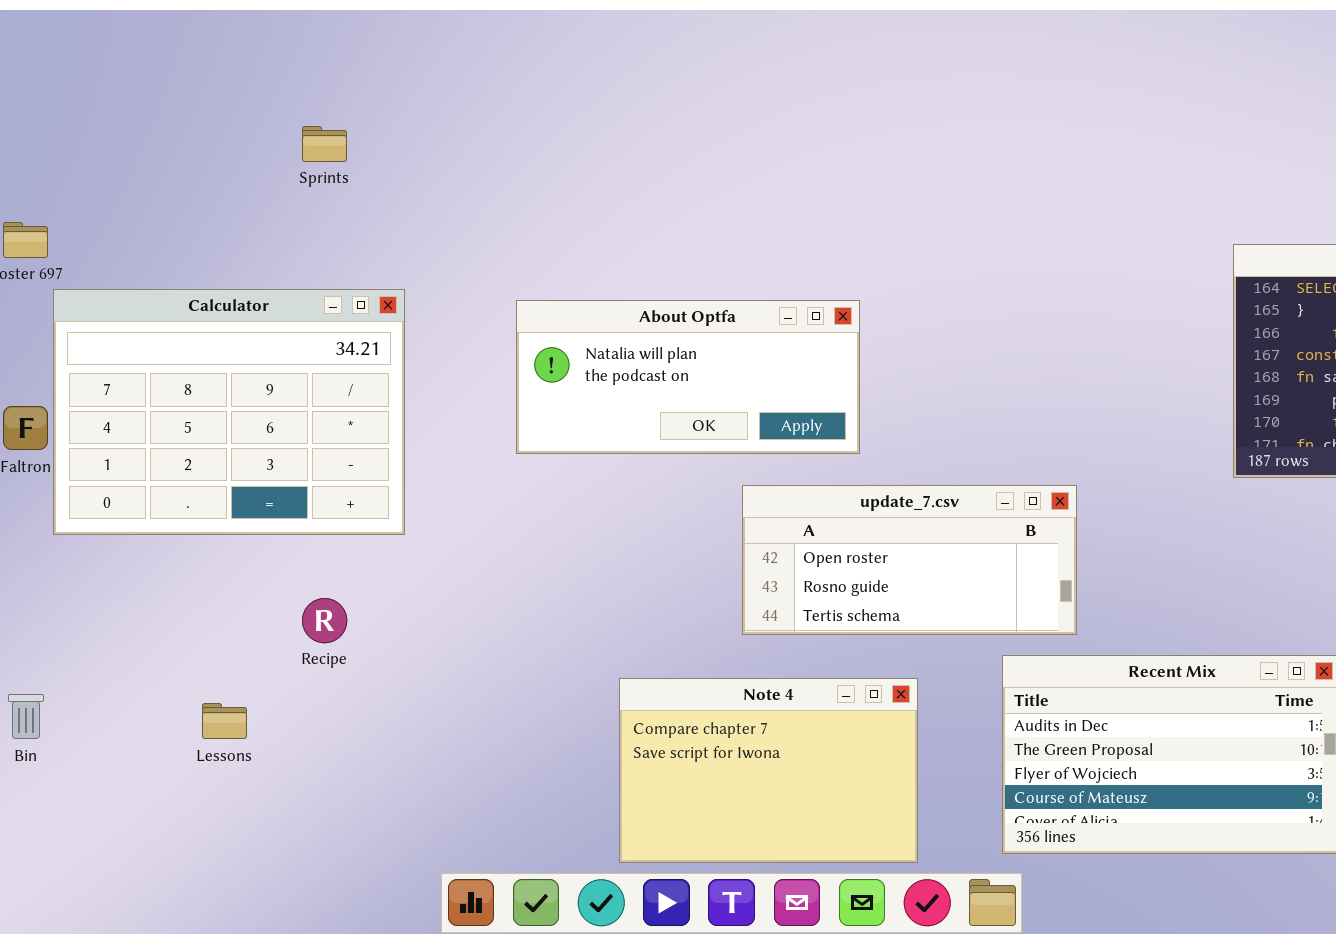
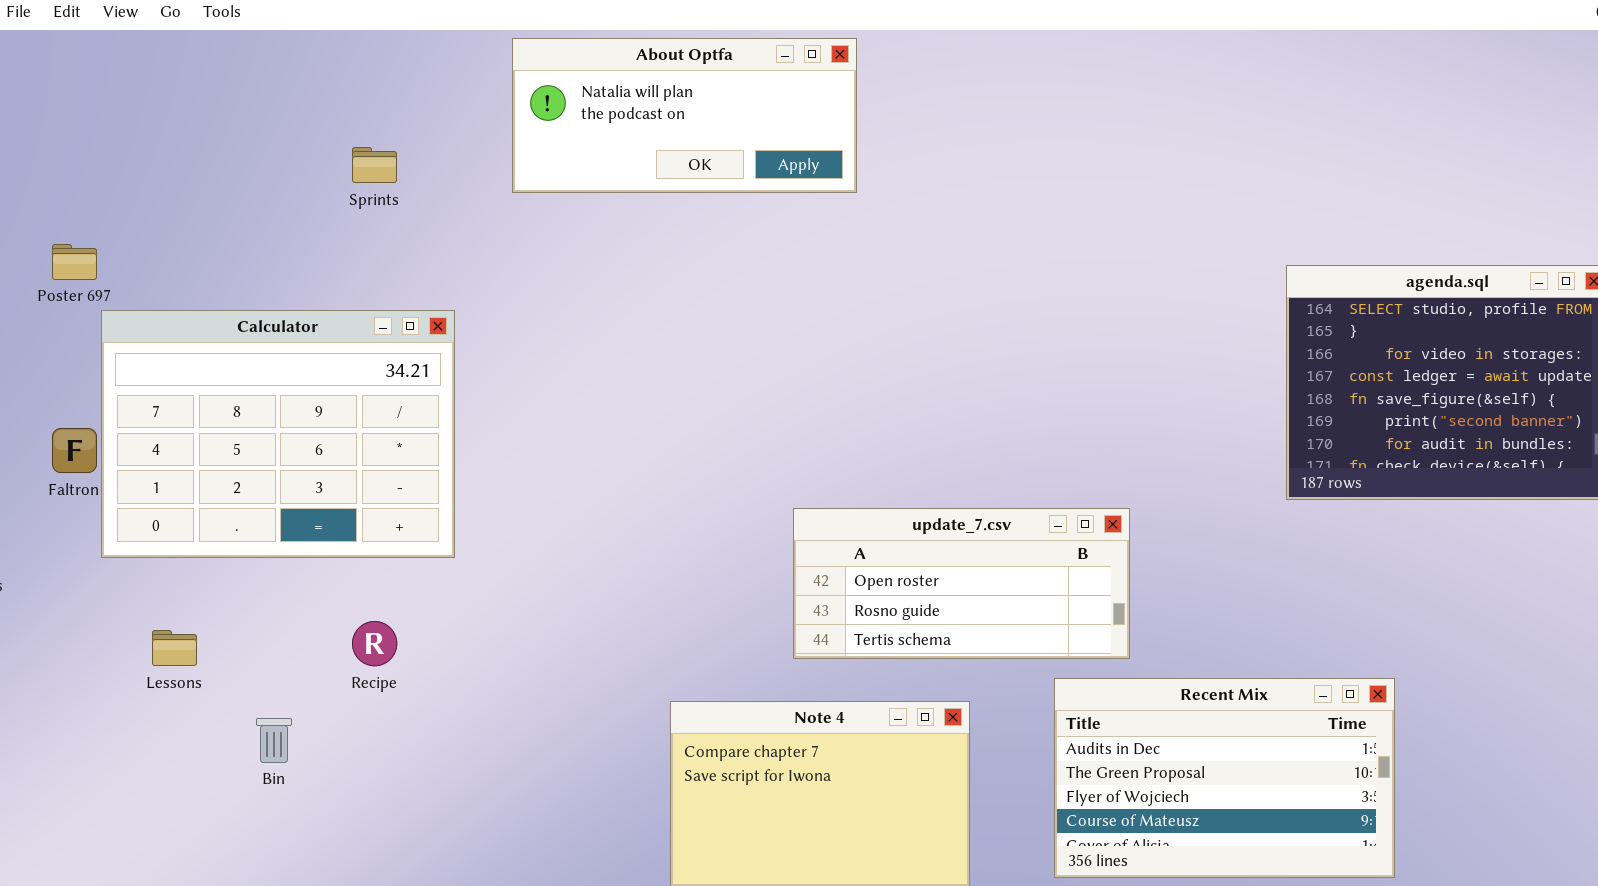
About Optfa: [516,300,860,454] -> [512,38,857,193], moved
Bin: [8,694,44,739] -> [256,718,292,763], moved
Lessons: [202,703,247,739] -> [152,630,197,666], moved

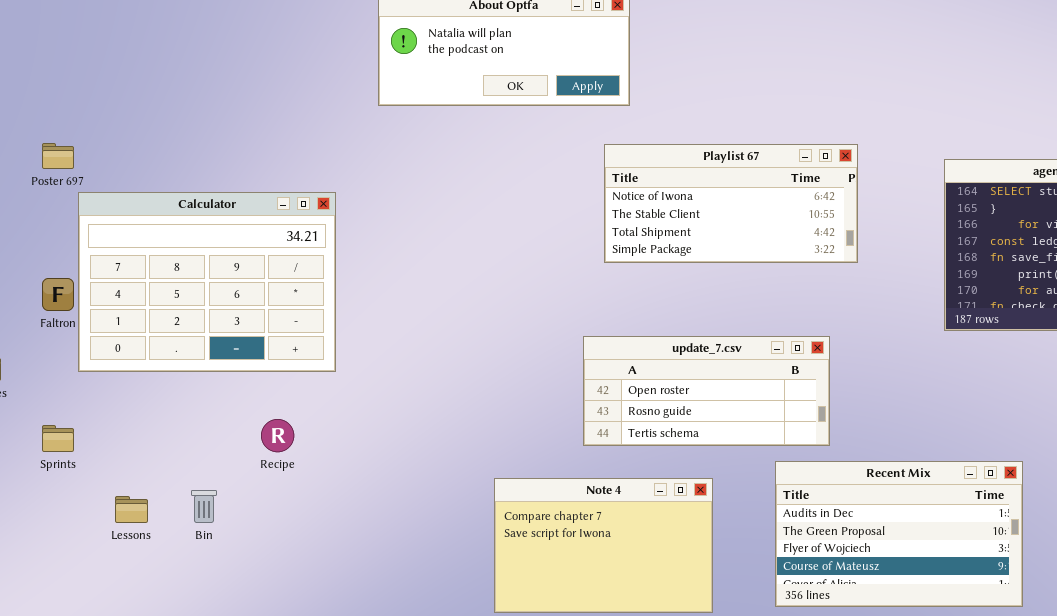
Sprints: [352,147,397,183] -> [42,425,74,452], moved
Playlist 67: none -> [604,144,858,263], opened
Lessons: [152,630,197,666] -> [115,496,148,523], moved

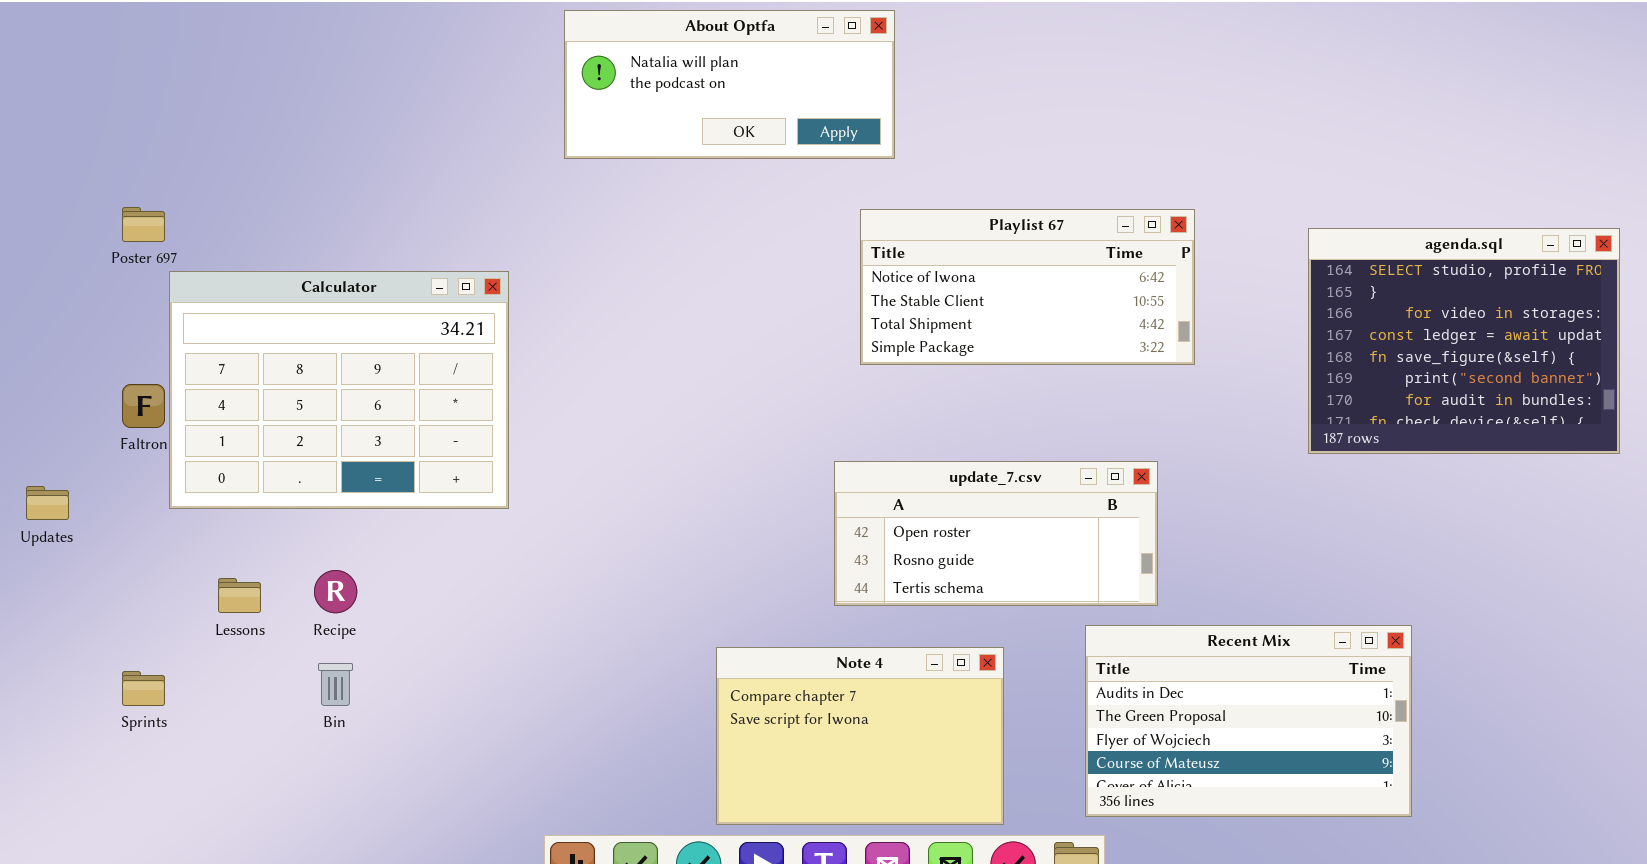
Recipe: [261,419,294,452] -> [314,570,357,613], moved
Sprints: [42,425,74,452] -> [122,671,165,706], moved
Lessons: [115,496,148,523] -> [218,578,261,613], moved

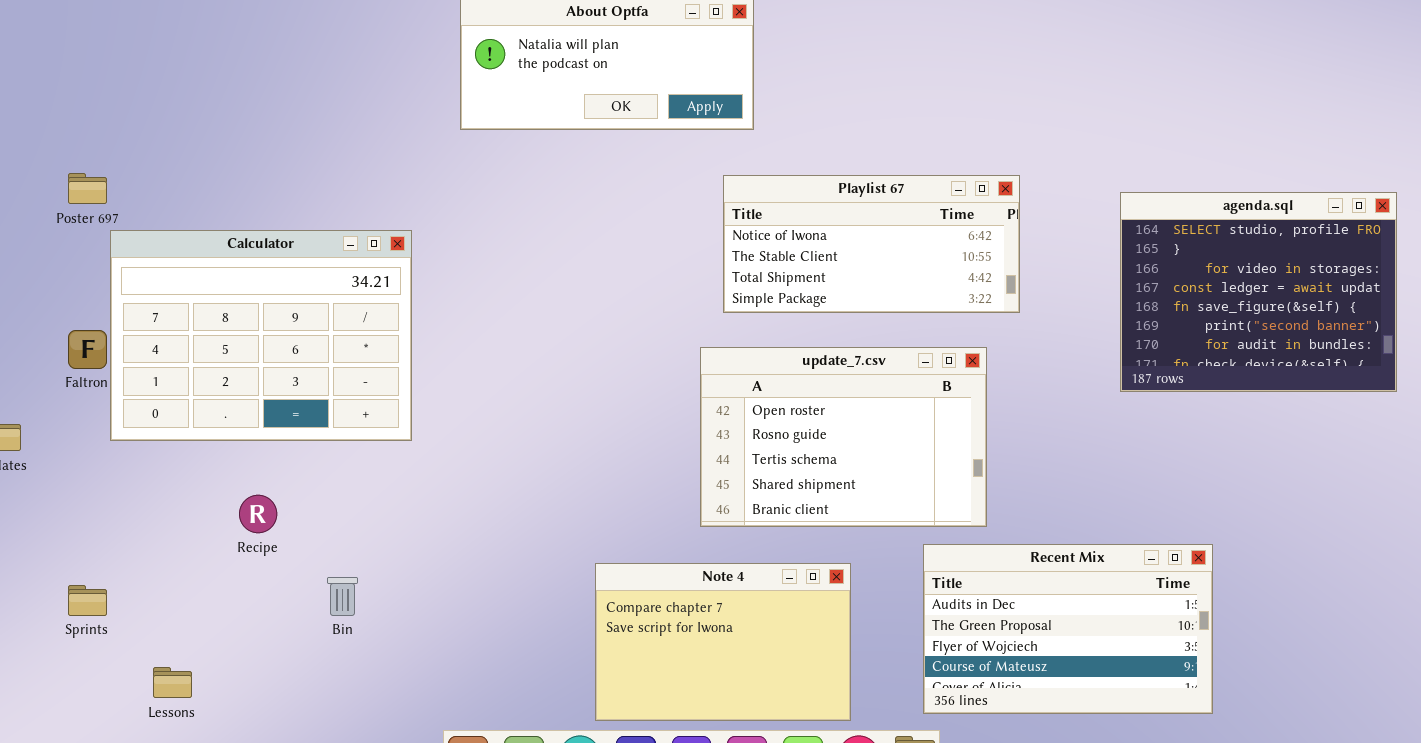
update_7.csv: [834,461,1158,606] -> [700,347,987,527], resized
Lessons: [218,578,261,613] -> [153,667,192,698], moved
Bin: [318,663,353,706] -> [327,577,358,616], moved

